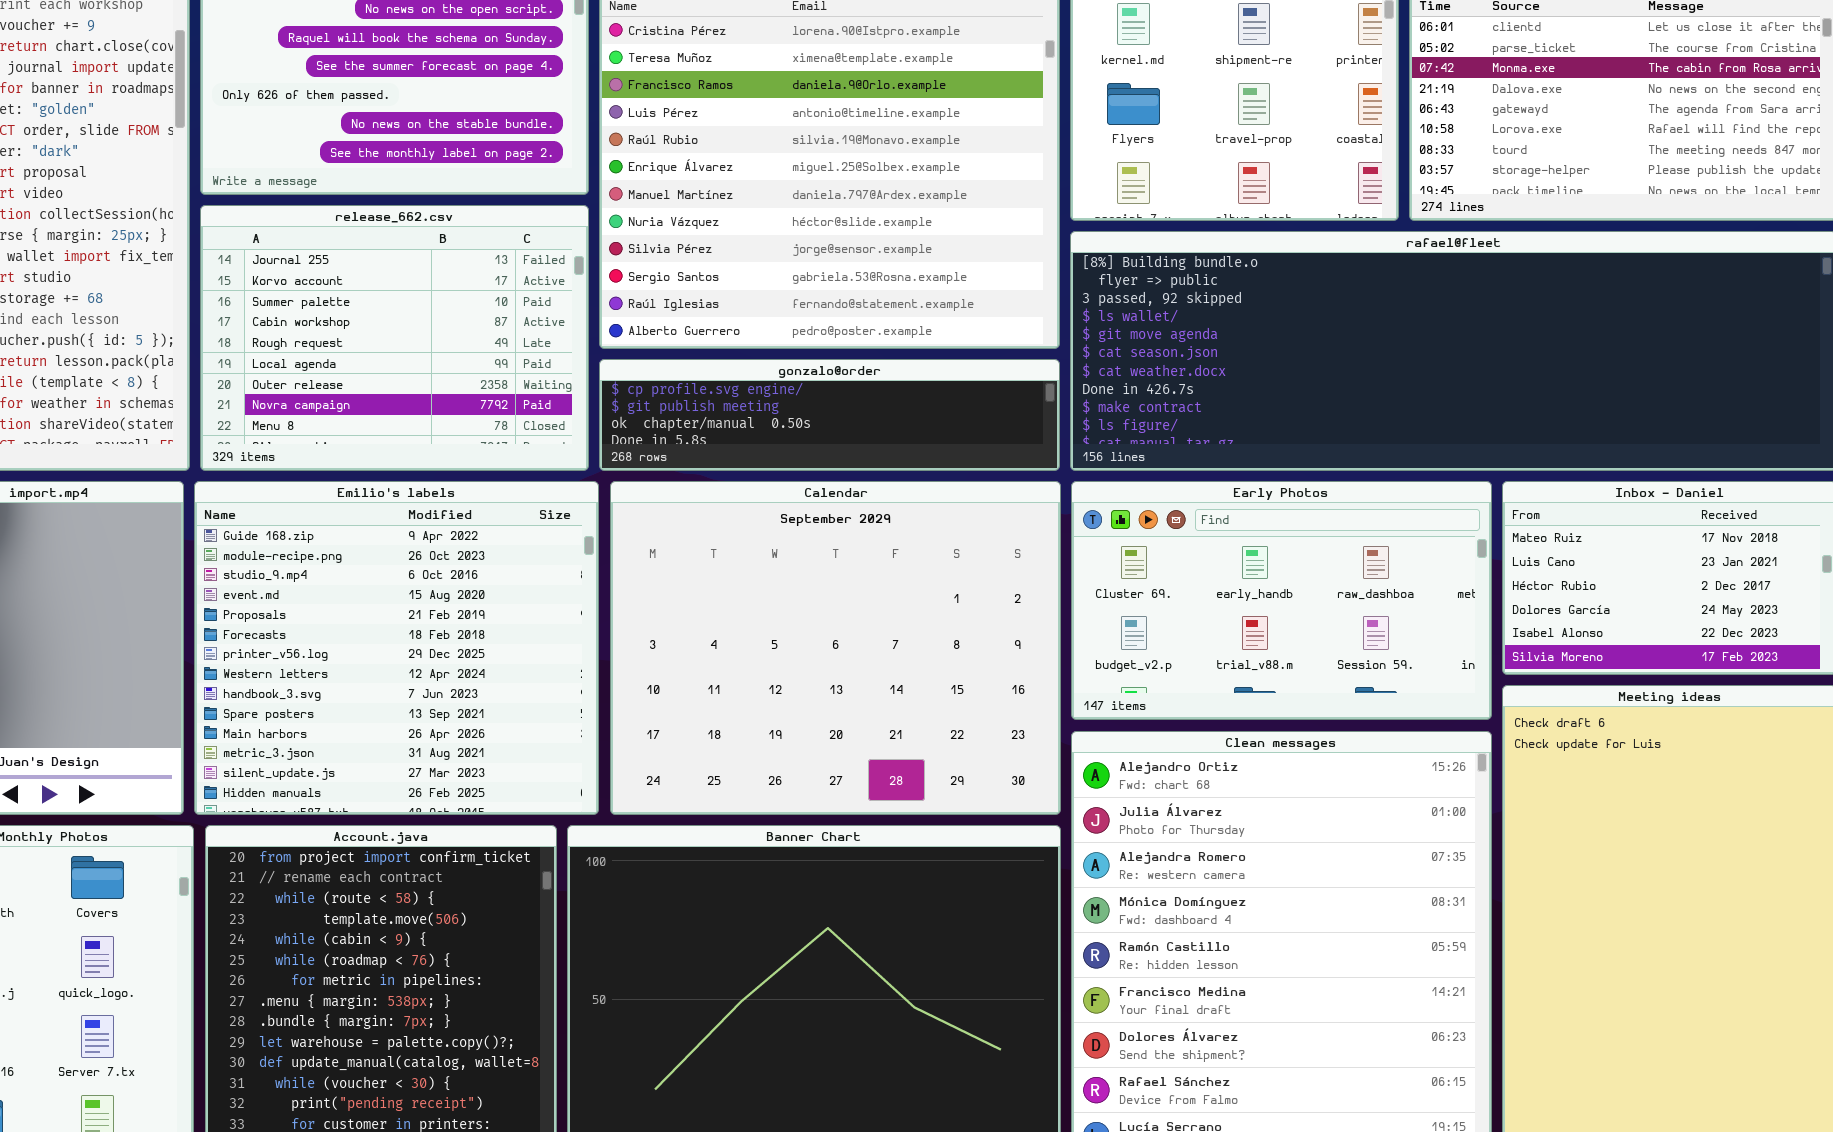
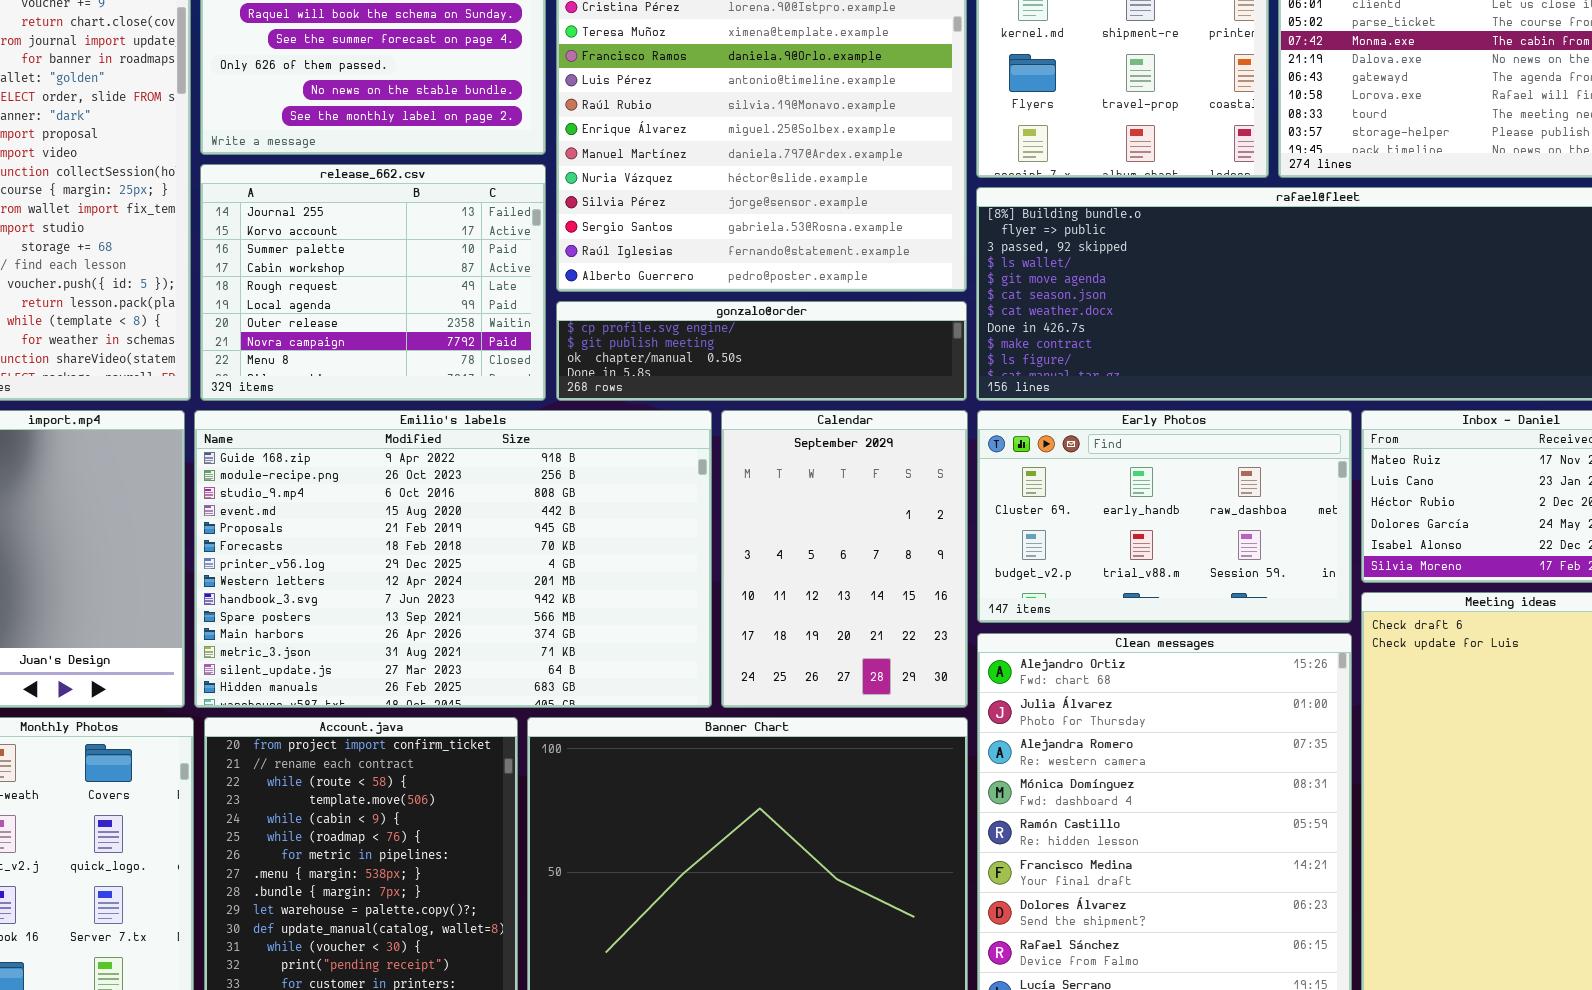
Emilio's labels: [194,481,599,815] -> [194,410,712,708], resized
Calendar: [610,481,1061,815] -> [721,410,968,708], resized

